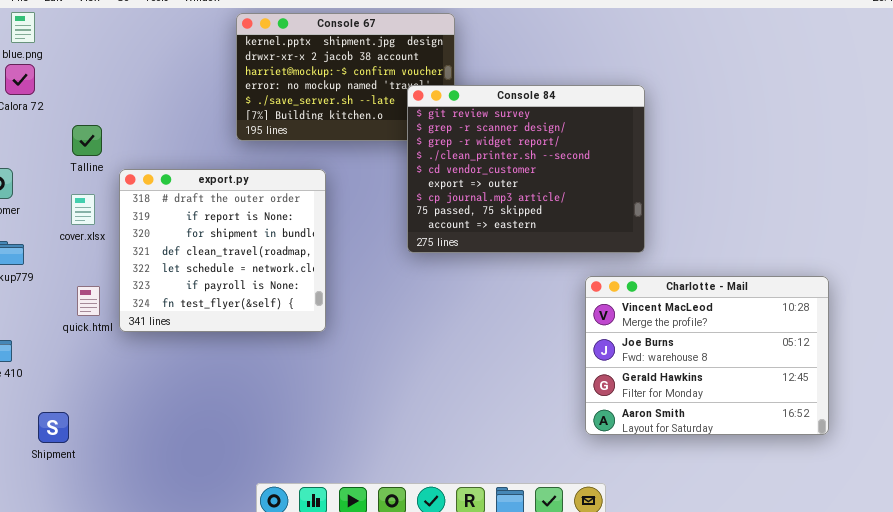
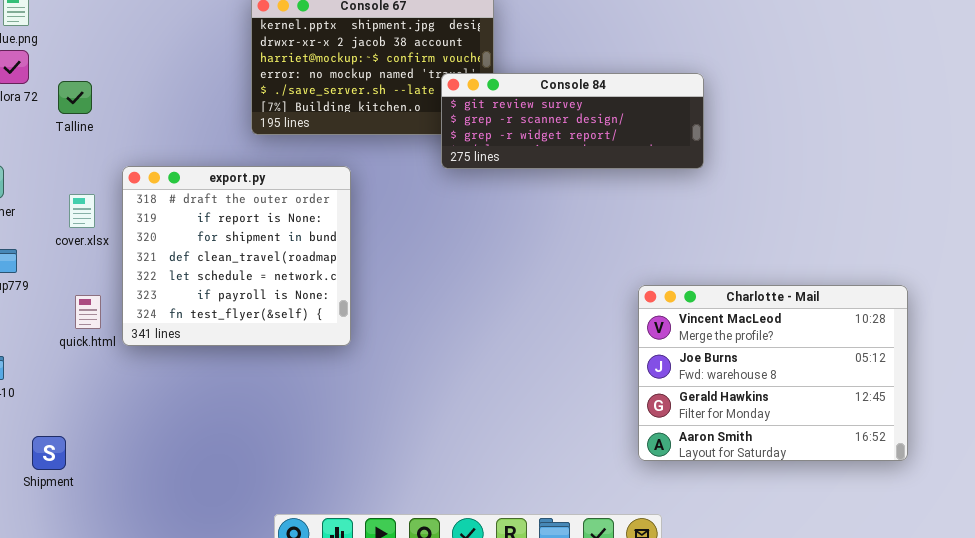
Console 84: [407,85,645,253] -> [441,73,704,169], resized
Talline: [72,125,102,156] -> [58,81,92,114], moved

